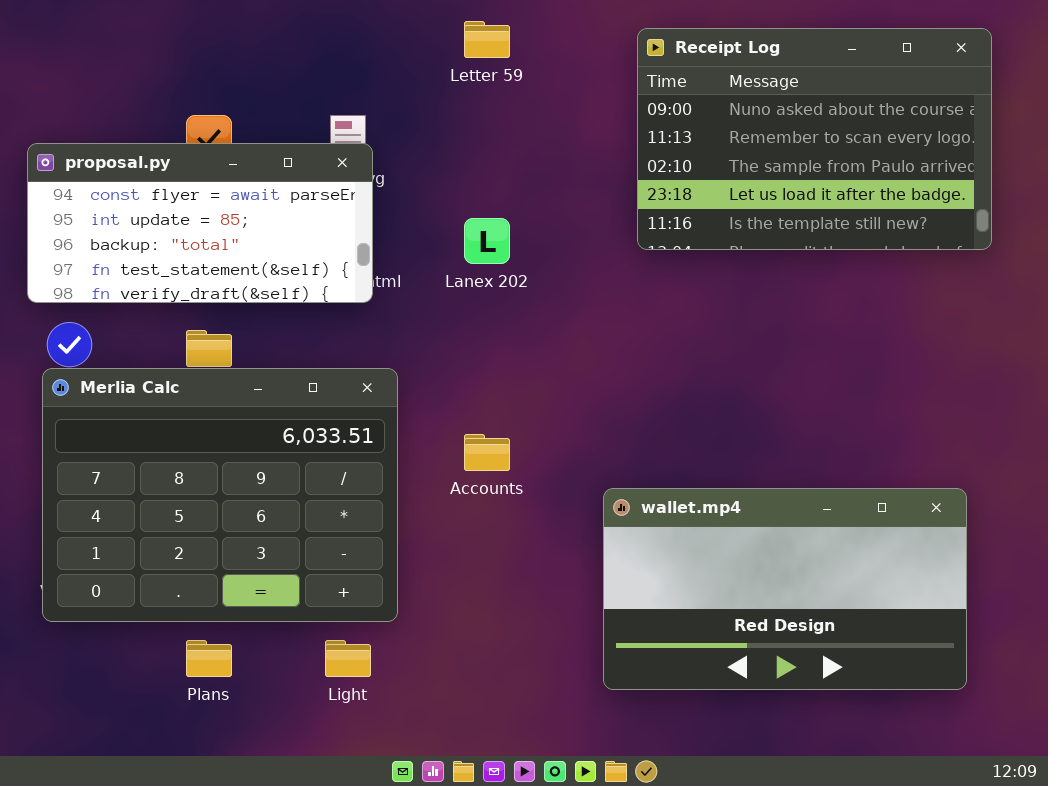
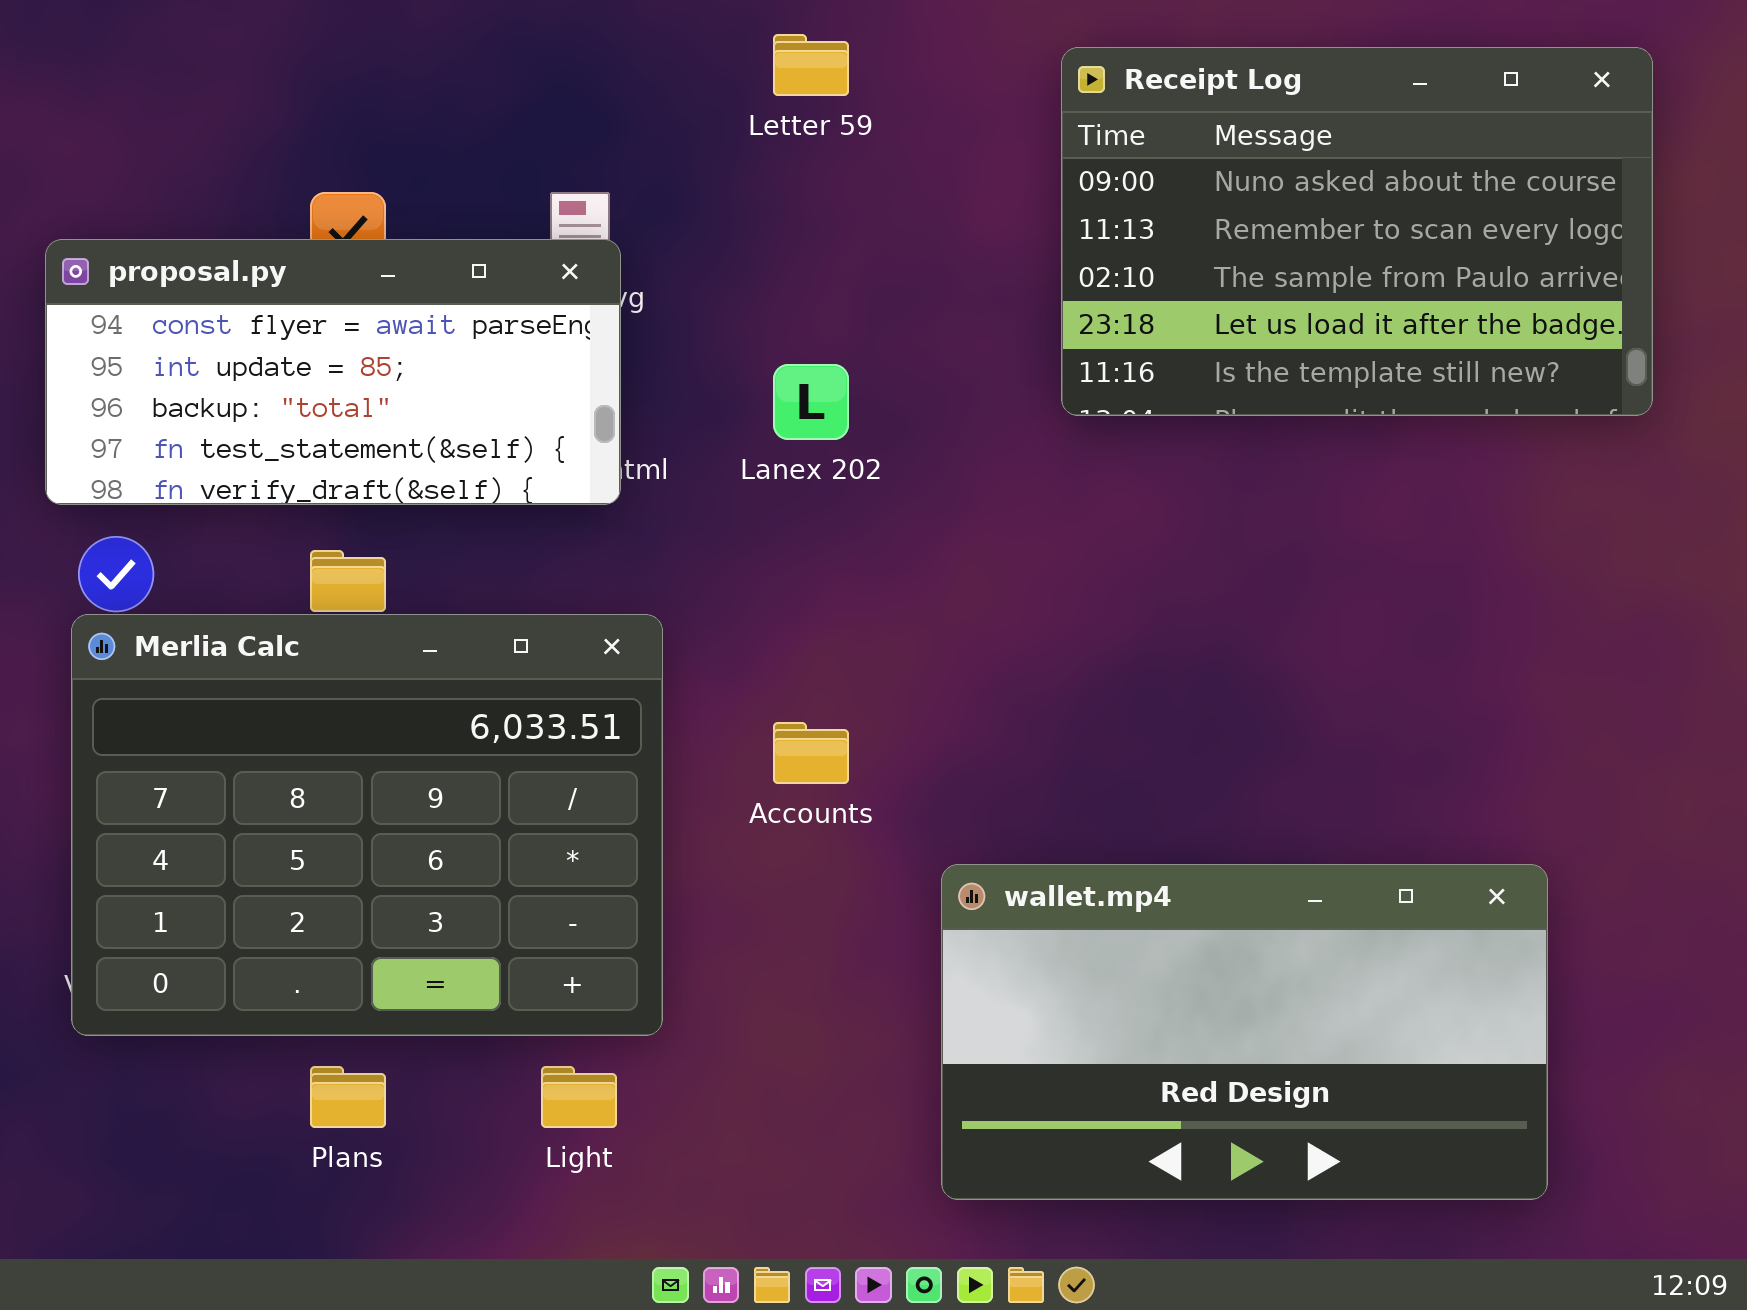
wallet.mp4: [603,488,967,690] -> [941,864,1548,1200], moved

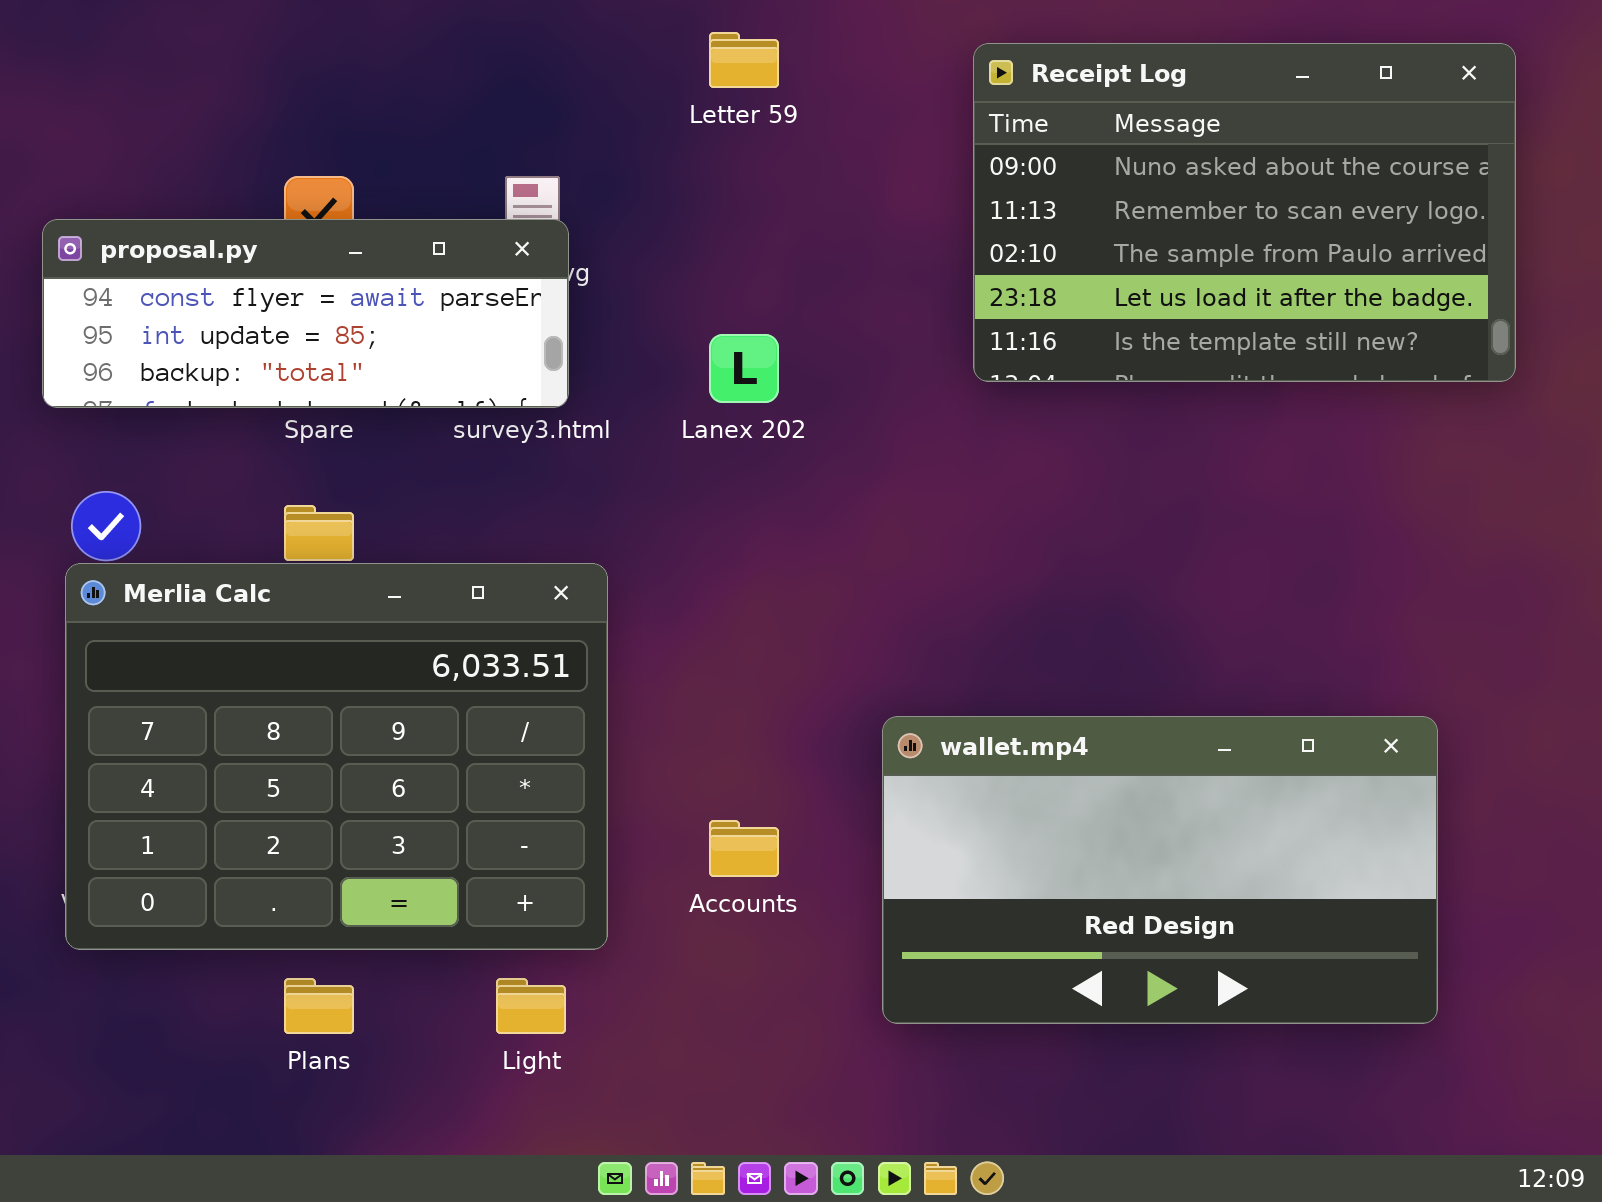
proposal.py: [45,239,621,505] -> [42,219,569,408], resized
Accounts: [773,722,849,784] -> [709,820,779,877], moved
wallet.mp4: [941,864,1548,1200] -> [882,716,1438,1024], moved

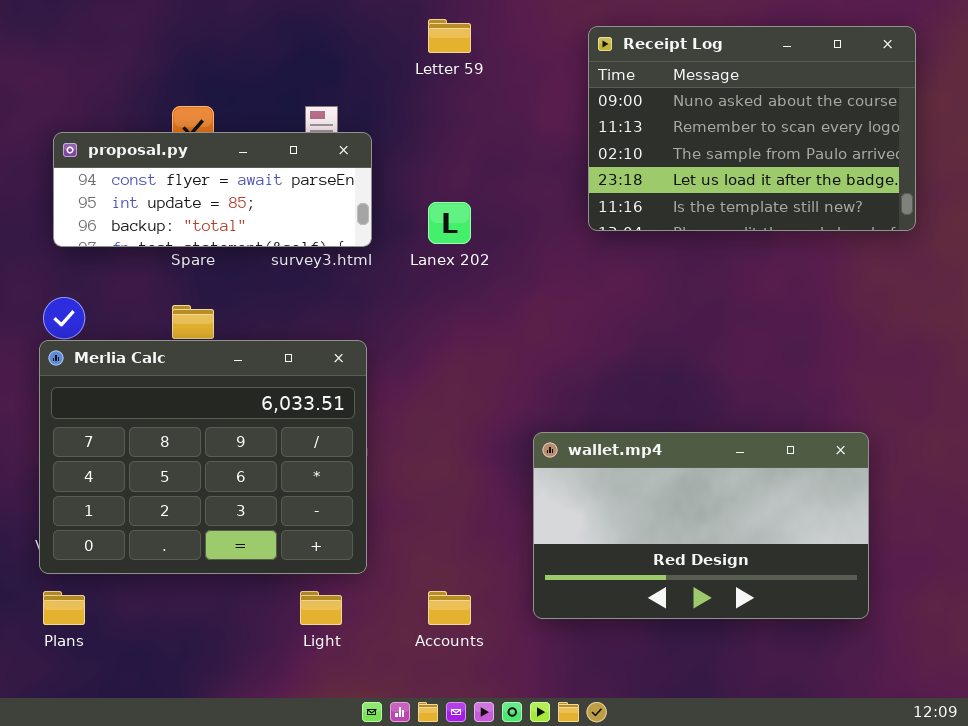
proposal.py: [42,219,569,408] -> [53,132,372,247], moved
Accounts: [709,820,779,877] -> [428,591,471,625], moved
Plans: [284,978,354,1034] -> [43,591,85,625], moved

